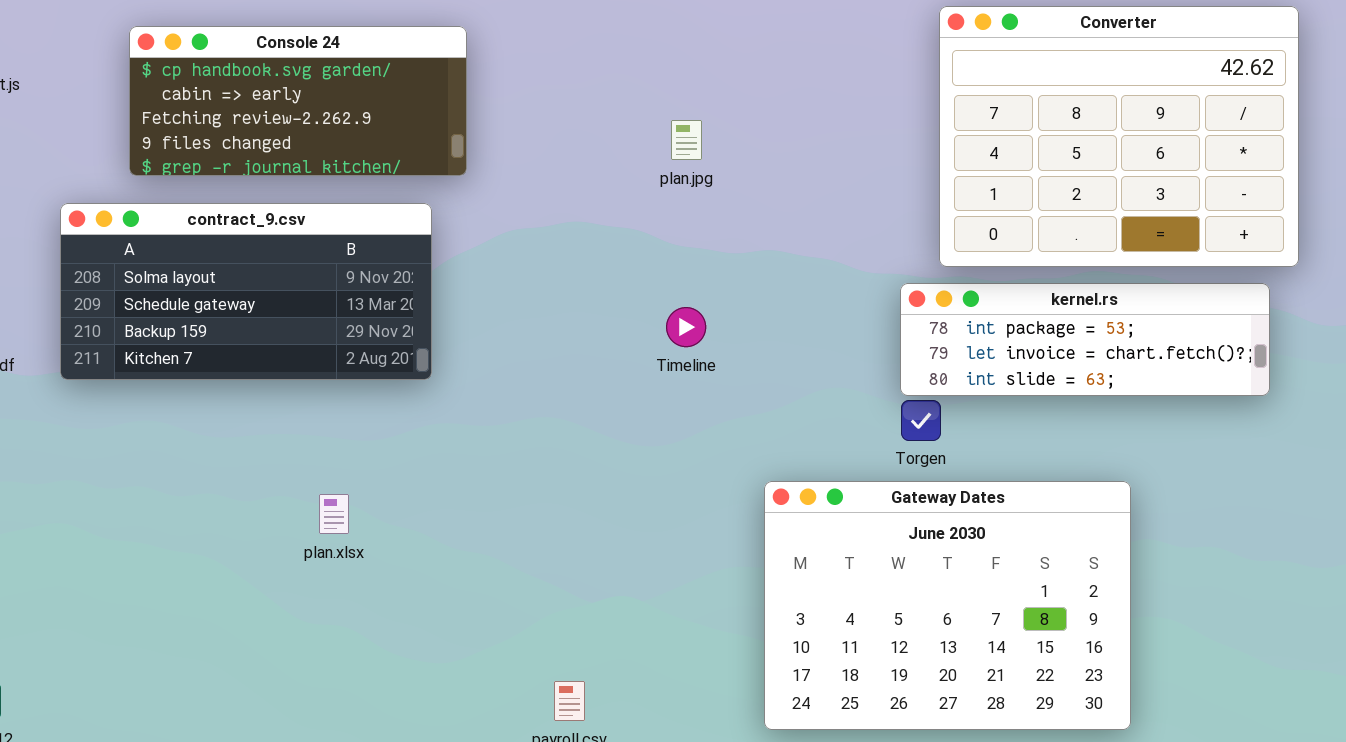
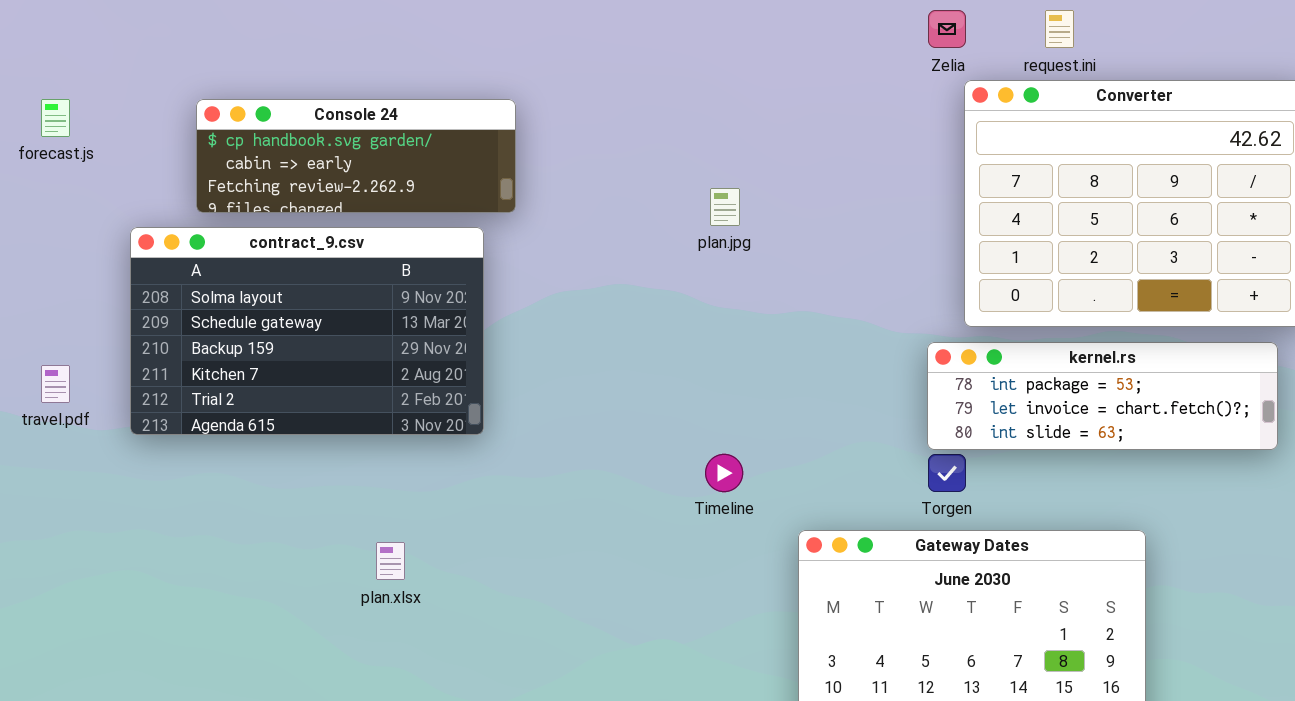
Console 24: [129,26,467,176] -> [196,99,516,213], resized
contract_9.csv: [60,203,432,380] -> [130,227,484,435], resized
Timeline: [666,307,706,347] -> [705,454,743,492], moved

